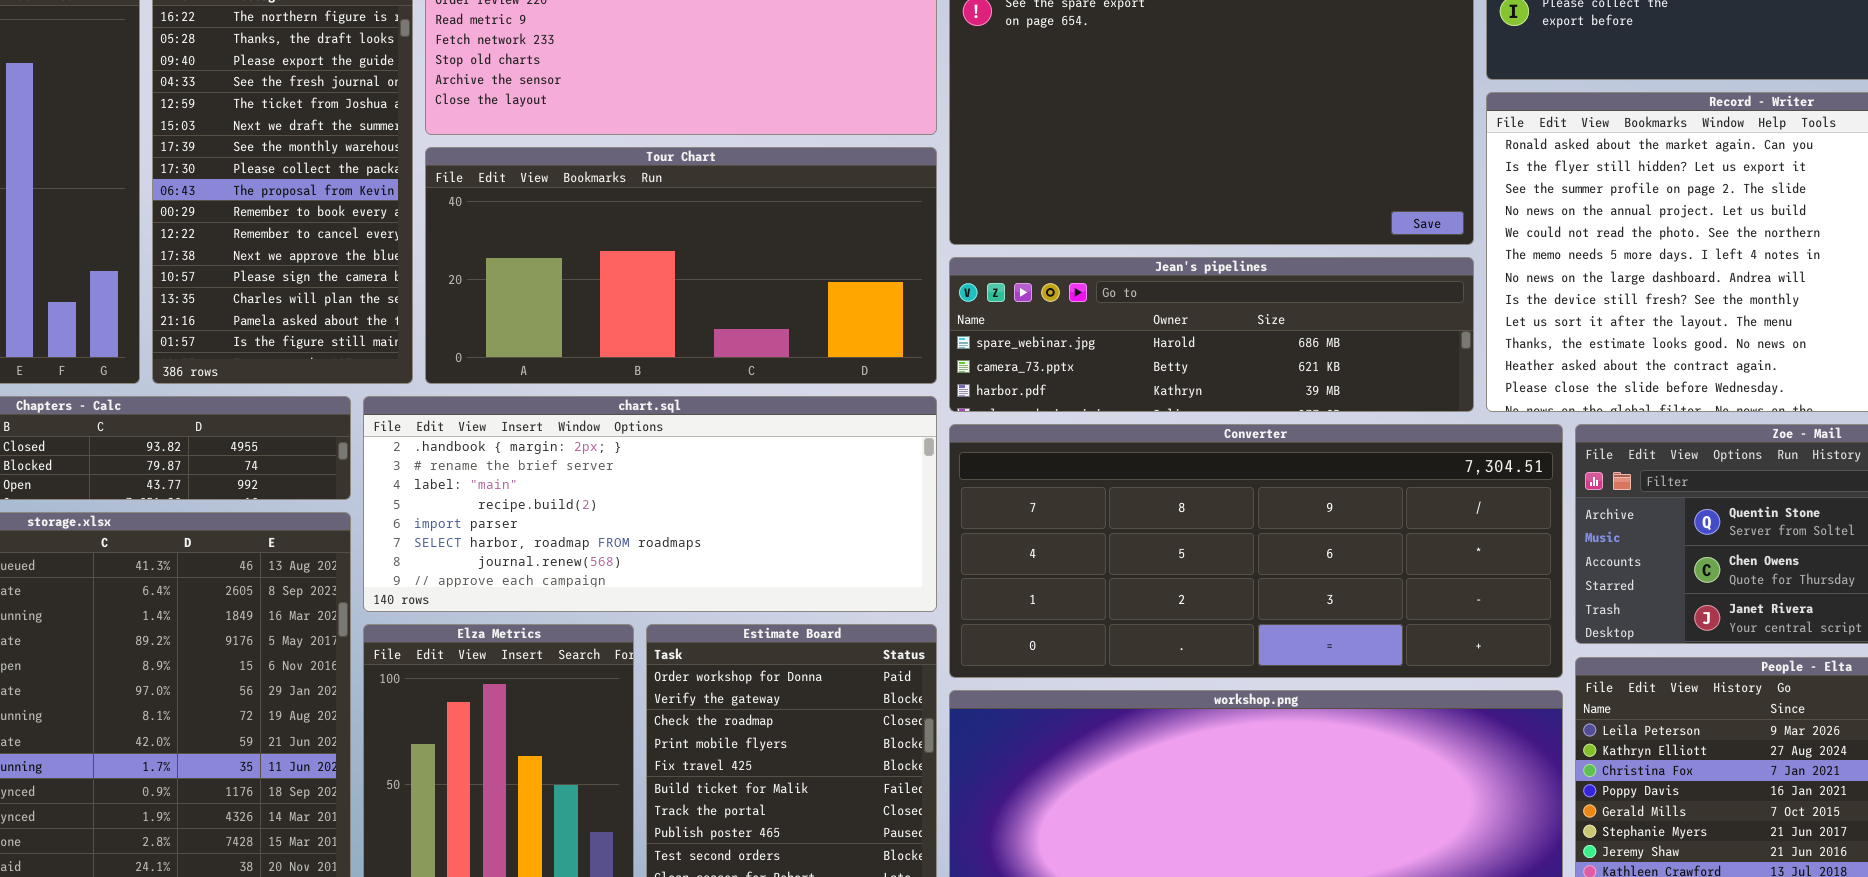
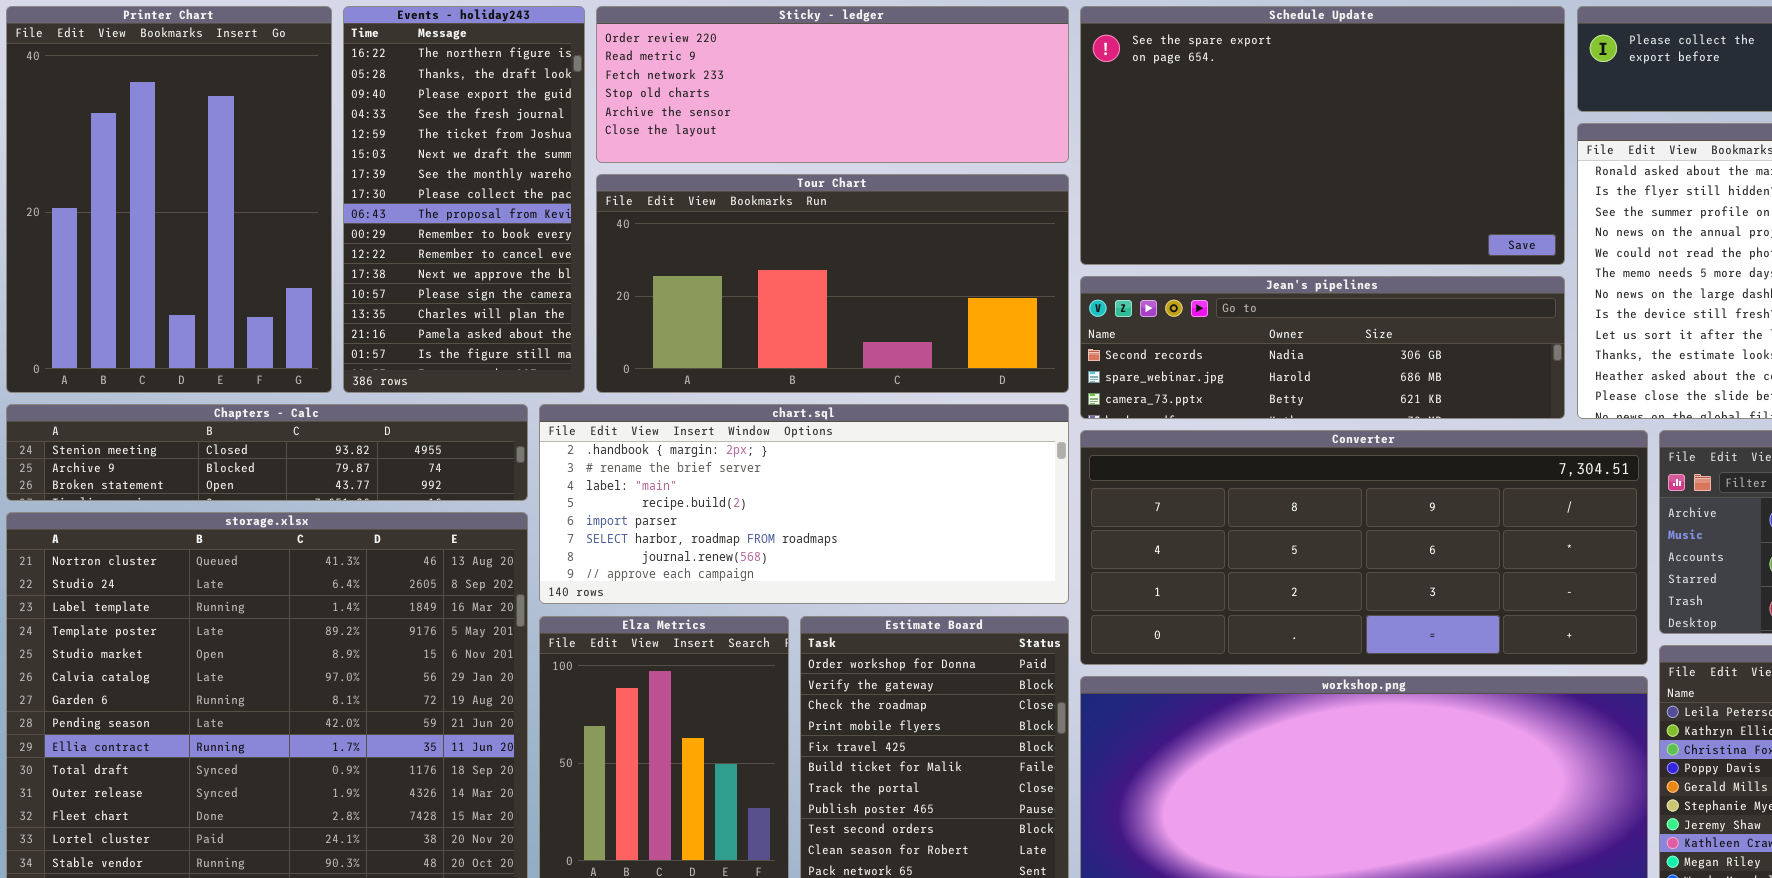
Jean's pipelines: [949,257,1474,412] -> [1080,276,1565,419], scrolled up 1 row

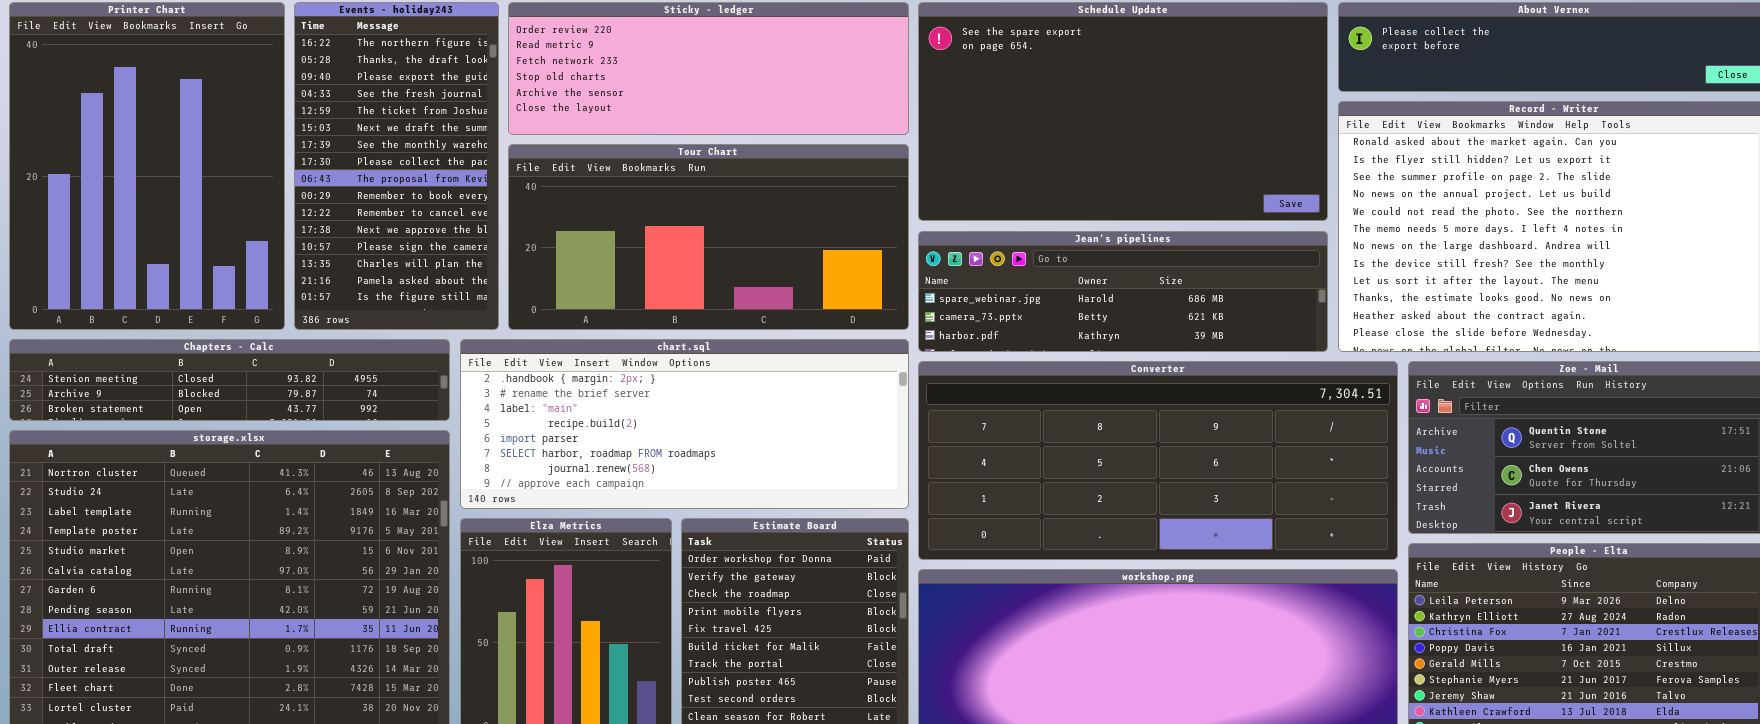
Jean's pipelines: [1080,276,1565,419] -> [918,231,1328,352], scrolled down 1 row

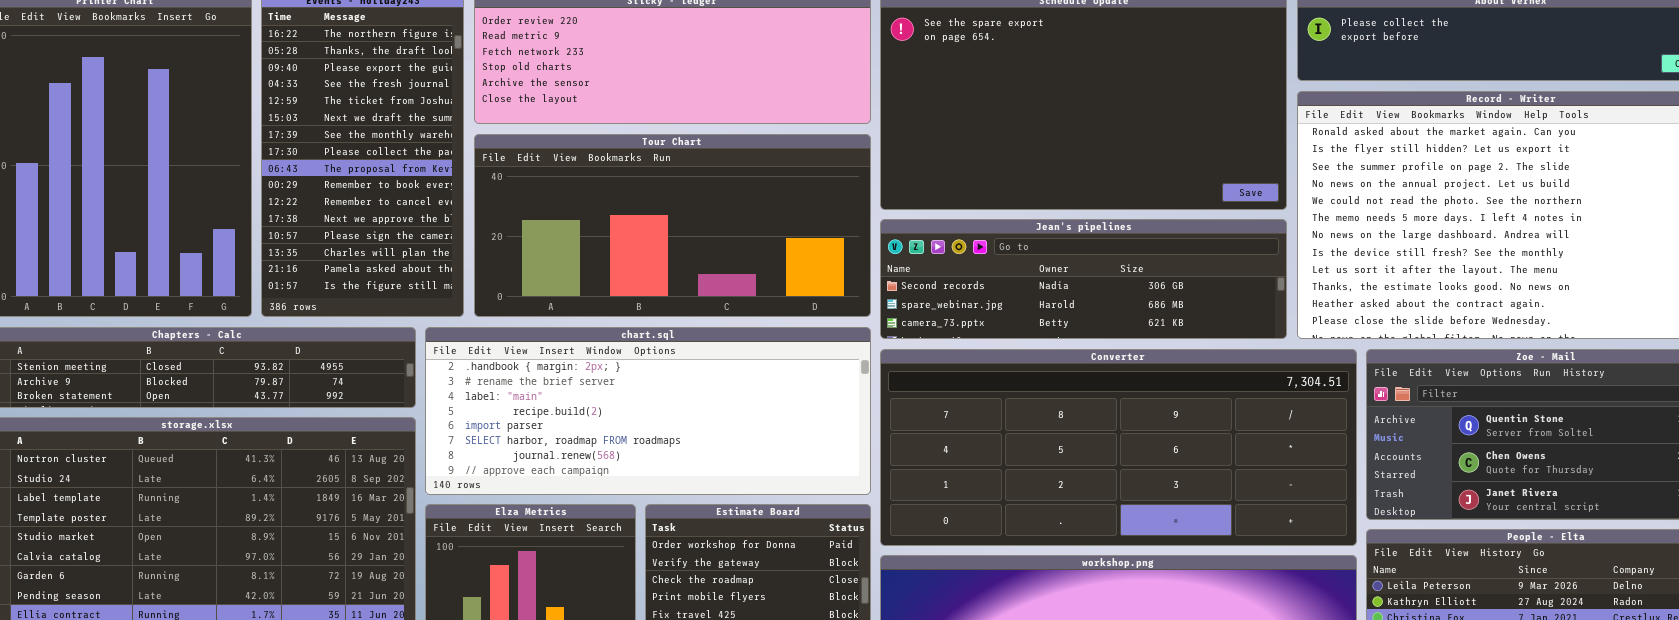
Jean's pipelines: [918,231,1328,352] -> [880,219,1287,339], scrolled up 1 row

